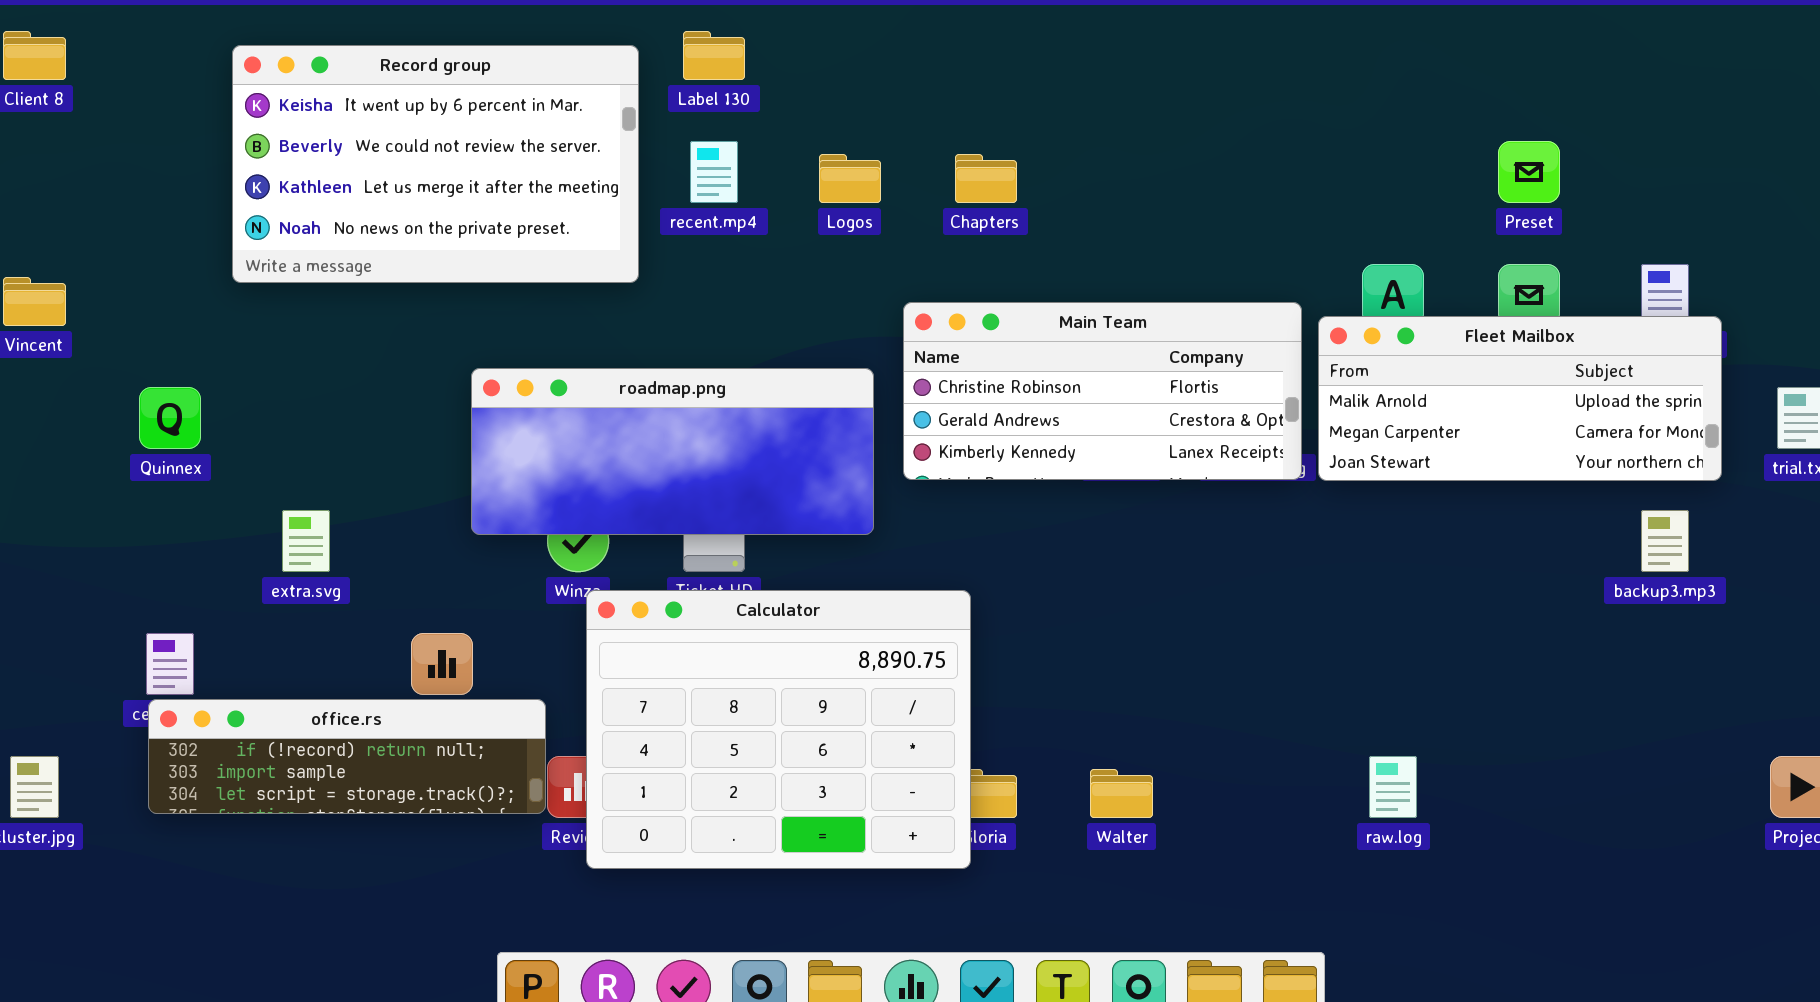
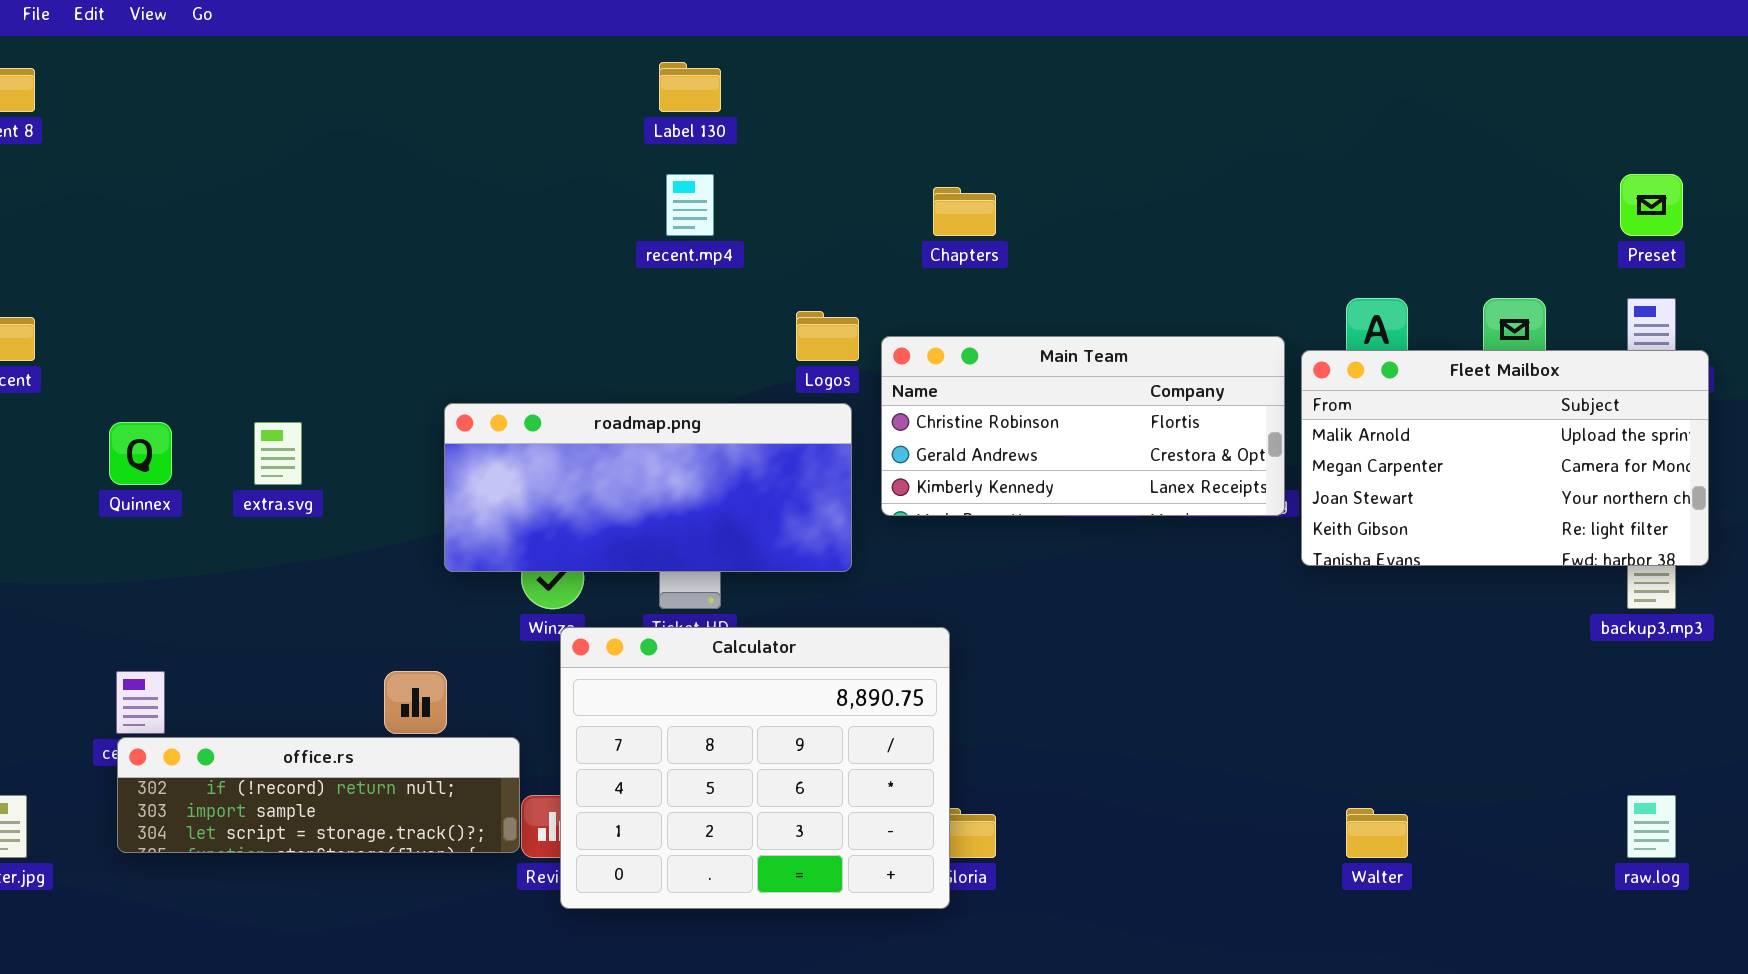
Record group: [232,45,639,283] -> none, closed
Preset: [1498,141,1560,203] -> [1620,174,1683,236], moved
Logos: [819,154,881,203] -> [796,311,859,361], moved
Fleet Mailbox: [1318,316,1722,481] -> [1301,350,1709,566], resized
extra.svg: [282,510,330,572] -> [254,422,302,485], moved
raw.log: [1369,756,1417,818] -> [1627,795,1676,858], moved
Walter: [1090,769,1153,818] -> [1346,808,1408,858], moved

